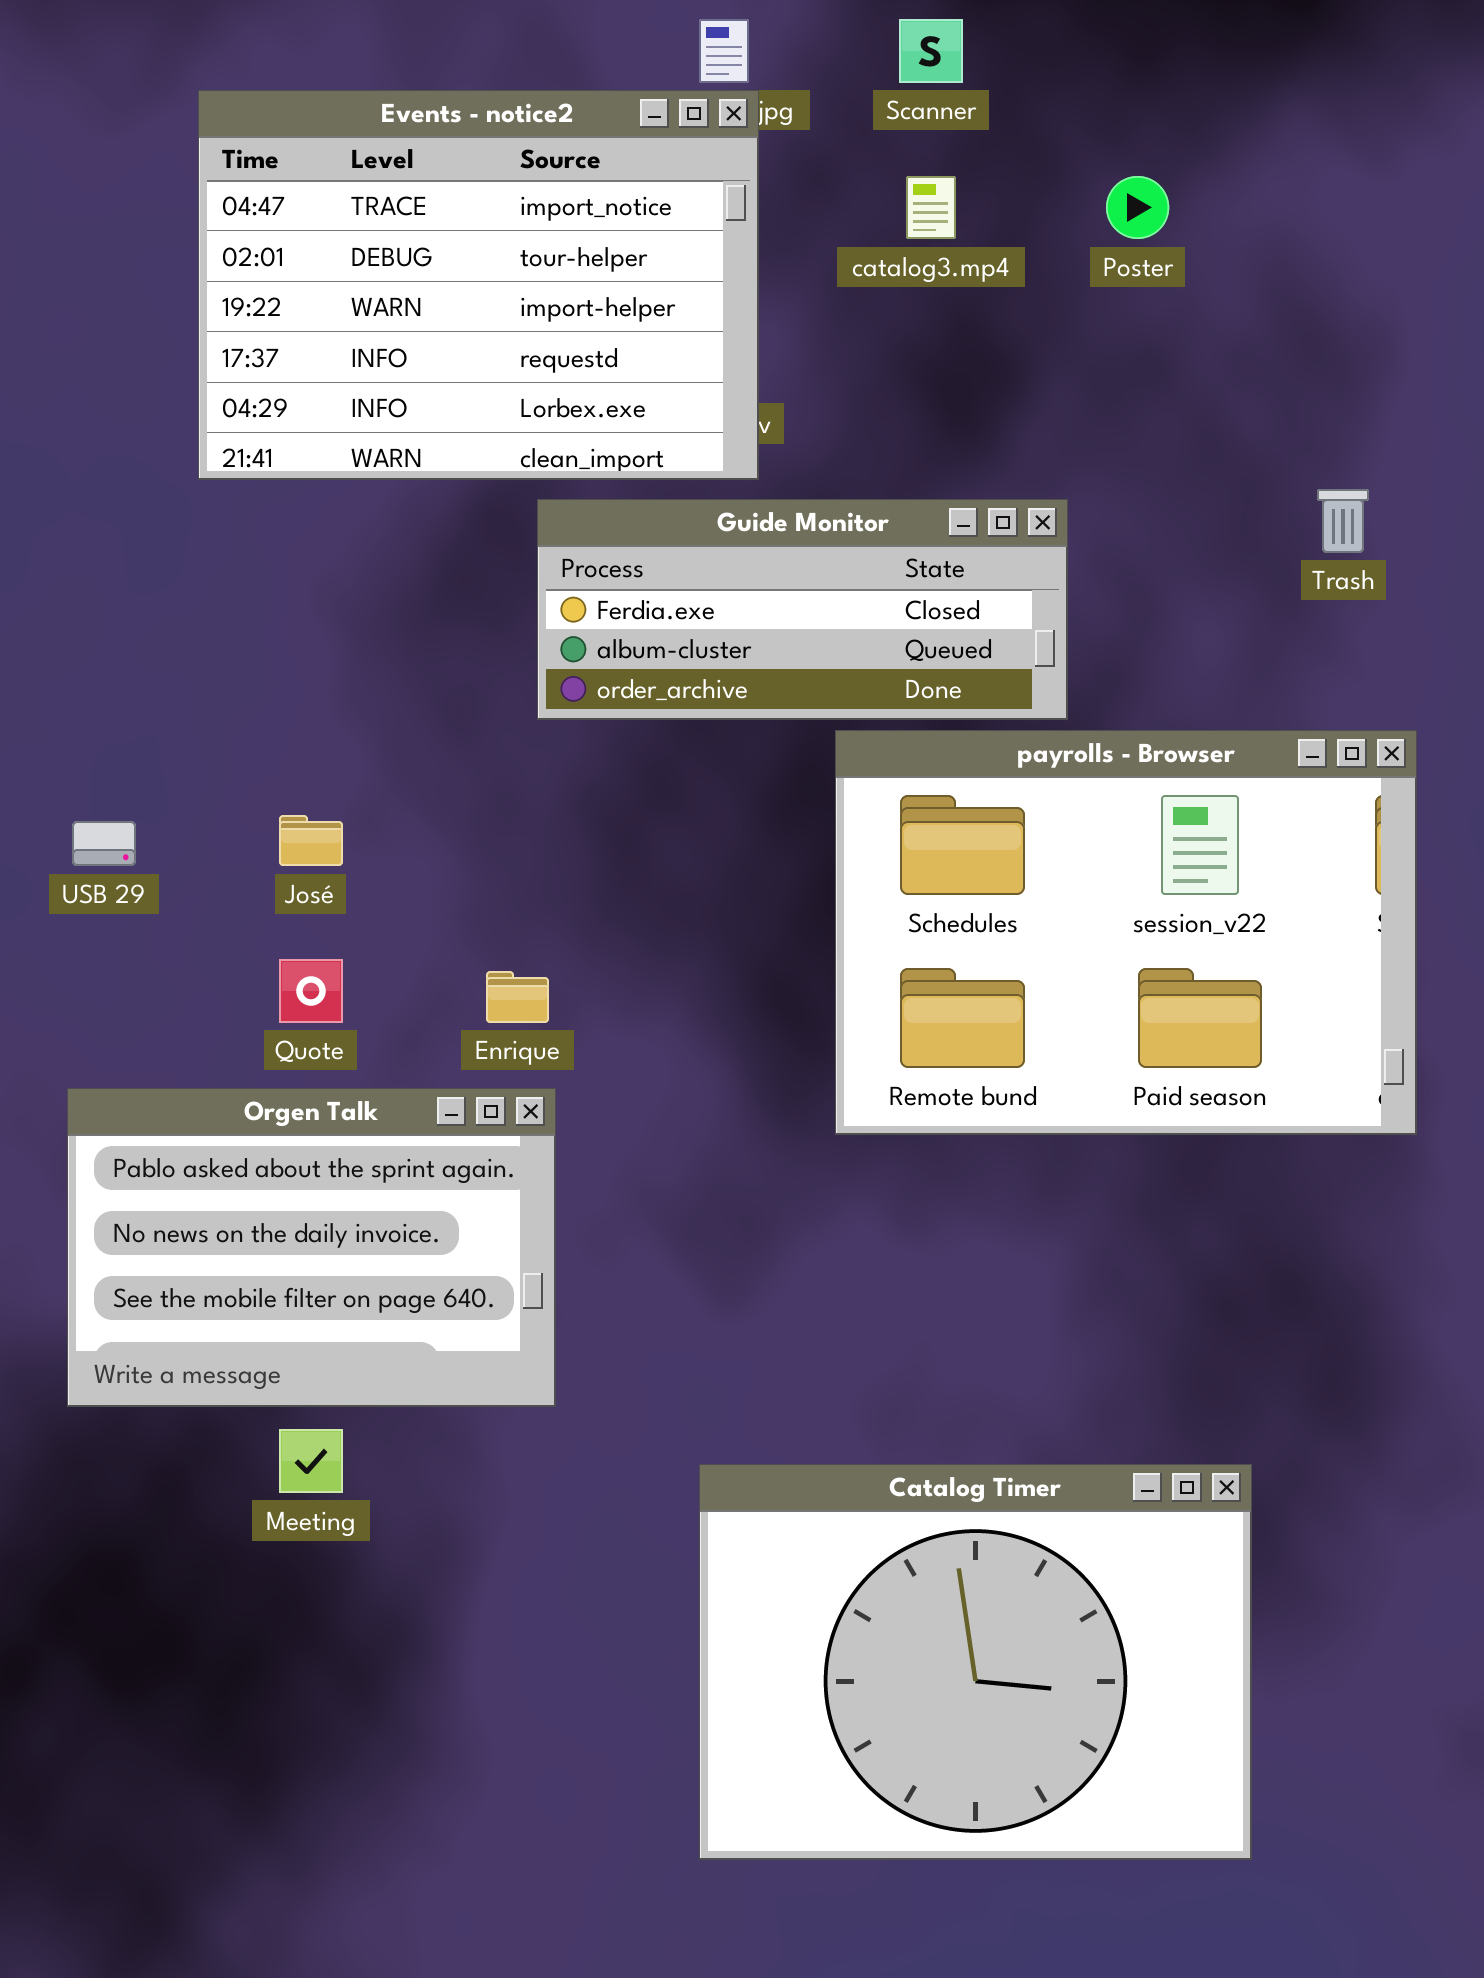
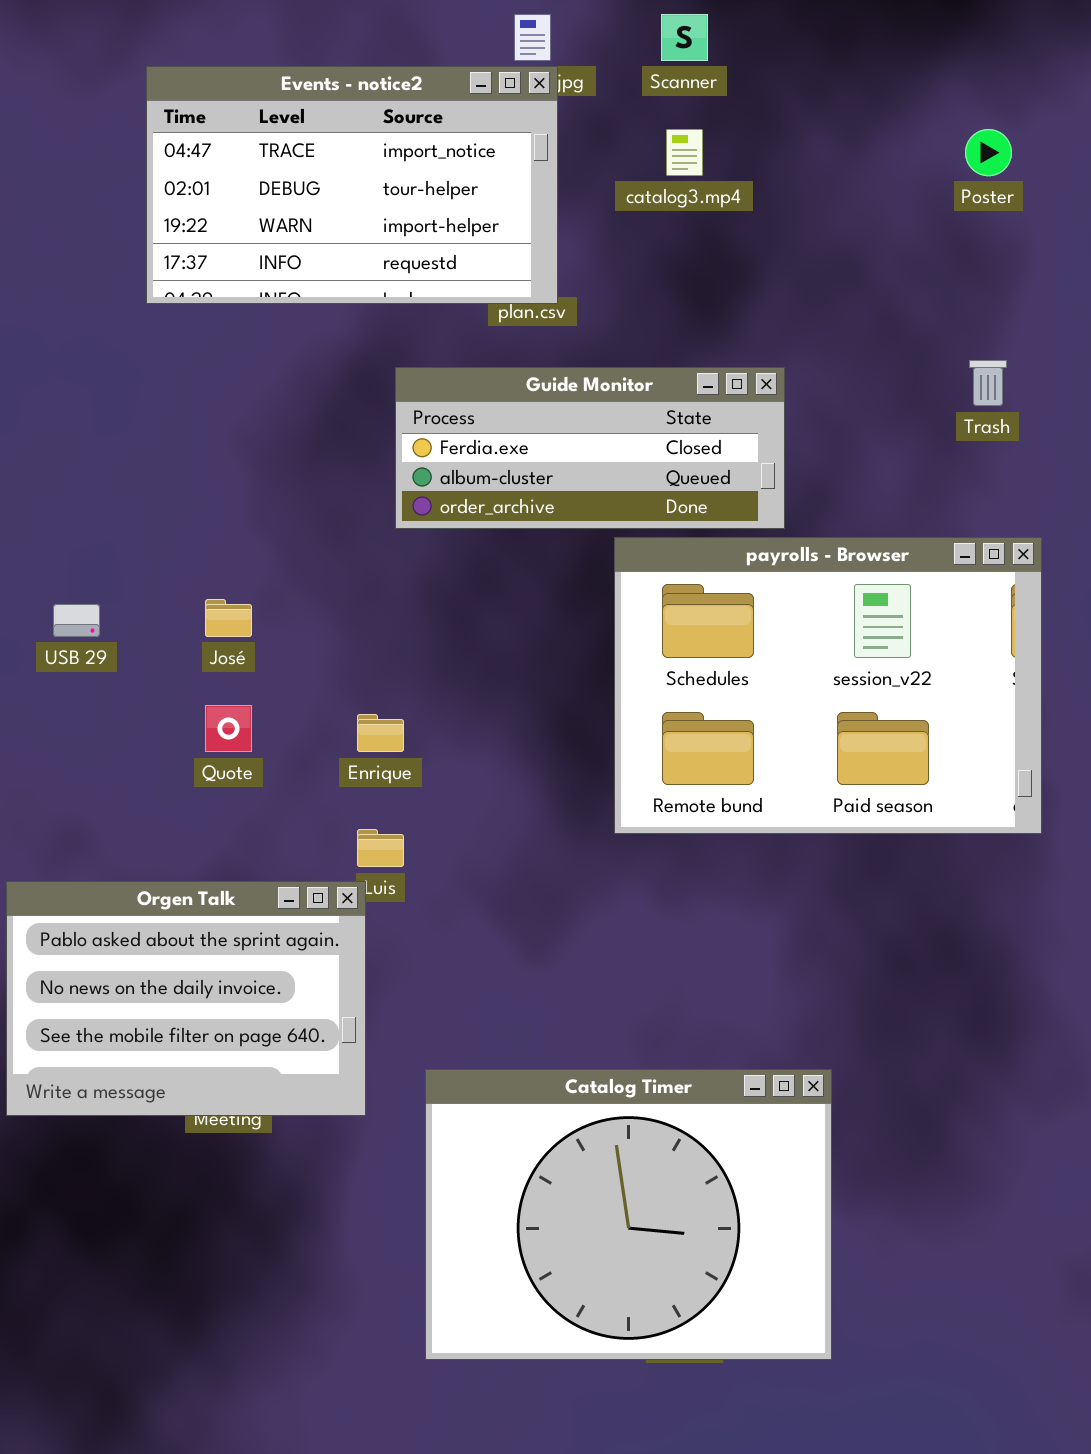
Events - notice2: [198,90,759,480] -> [146,66,558,304], resized
Poster: [1106,176,1169,239] -> [965,129,1012,176], moved
Orgen Talk: [67,1088,556,1407] -> [6,881,366,1116], moved
Catalog Timer: [699,1464,1252,1860] -> [425,1069,832,1360], moved

